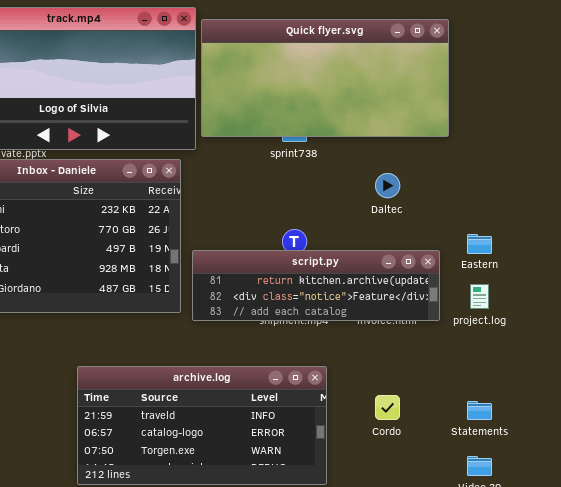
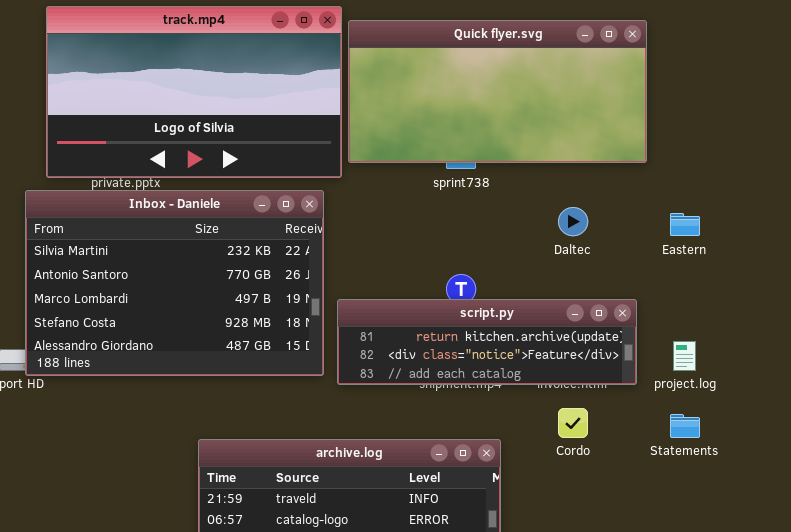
Eastern: [467,234,492,254] -> [670,213,700,236], moved
Cordo: [375,395,400,420] -> [558,408,588,438], moved
Statements: [467,401,492,420] -> [670,414,700,438], moved

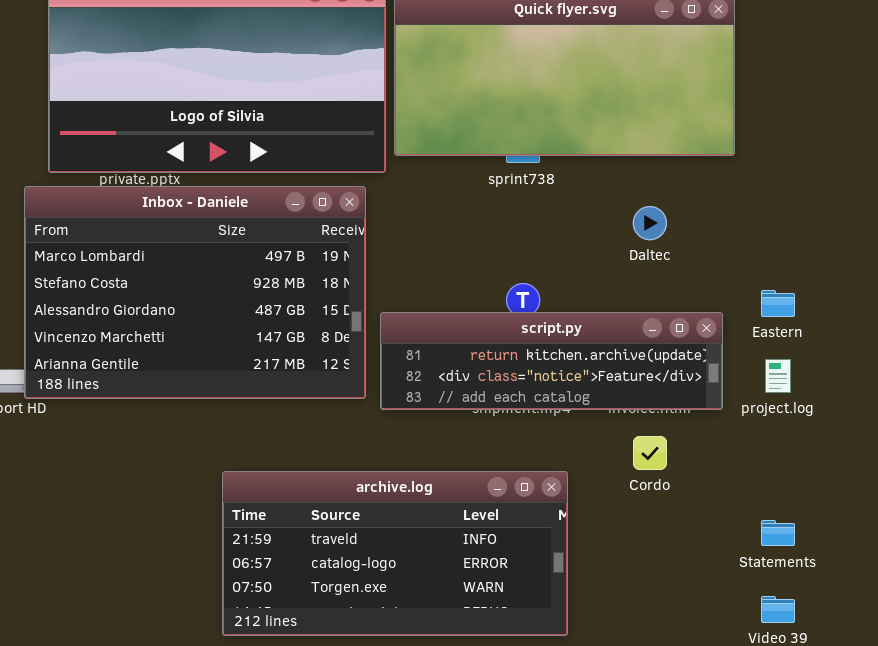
Inbox - Daniele: [25,190,324,376] -> [24,186,366,399], scrolled down 2 rows
Eastern: [670,213,700,236] -> [761,290,795,317], moved
Statements: [670,414,700,438] -> [761,520,795,546], moved

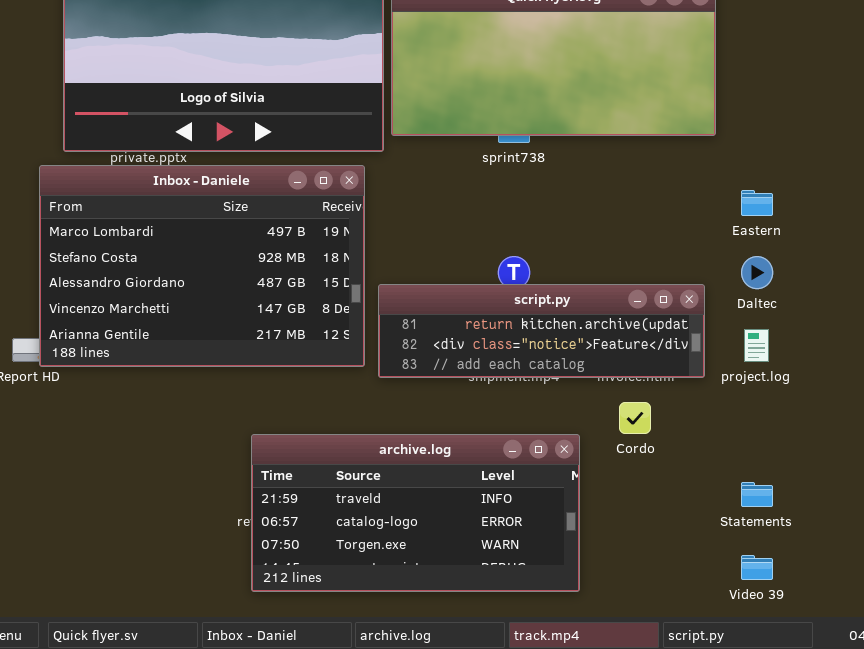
Daltec: [633,206,667,240] -> [741,256,773,289], moved
Eastern: [761,290,795,317] -> [741,190,773,216], moved
archive.log: [222,471,568,636] -> [251,434,580,592], moved

